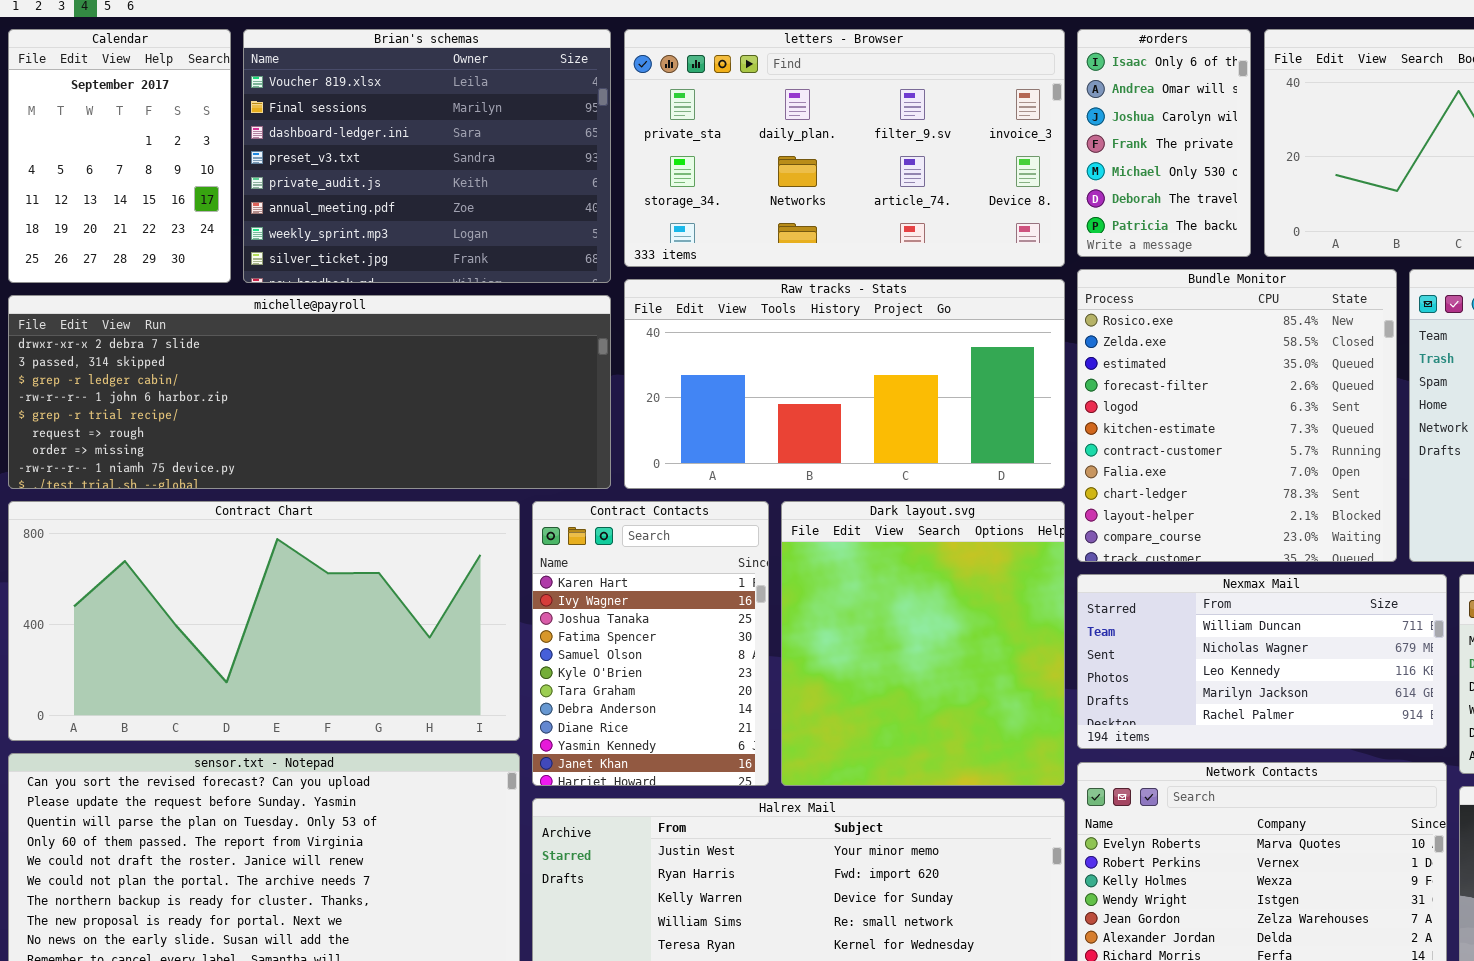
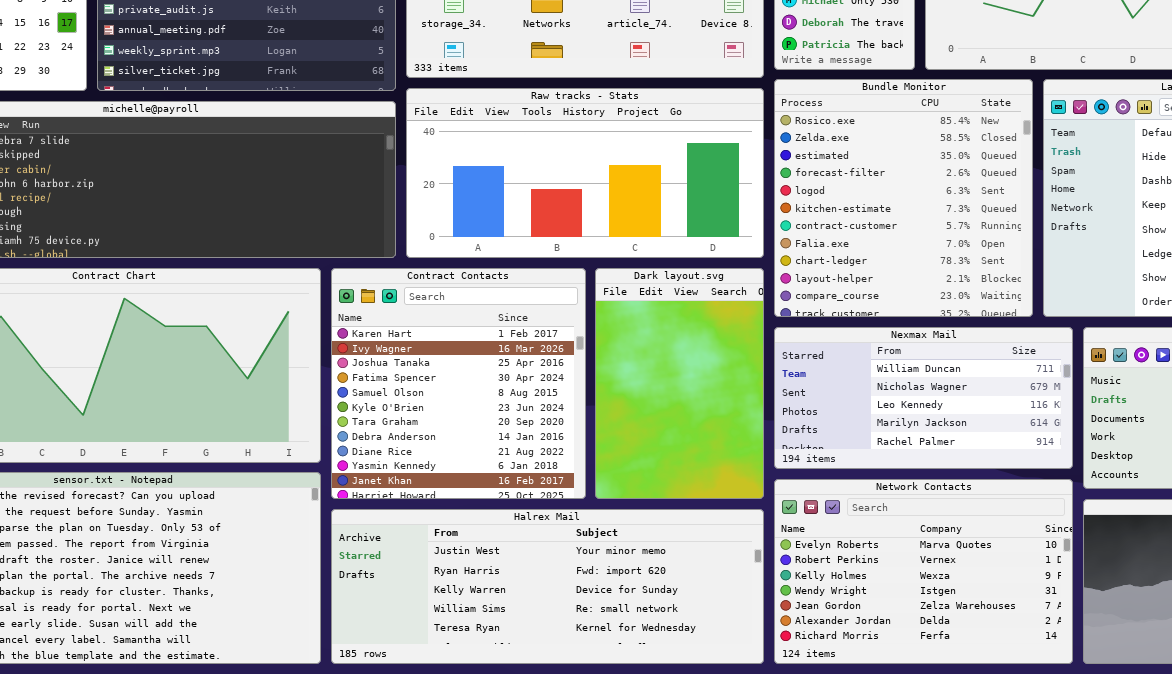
Contract Contacts: [532,501,769,786] -> [331,268,586,499], resized
Dark layout.svg: [781,501,1065,786] -> [595,268,764,499], resized

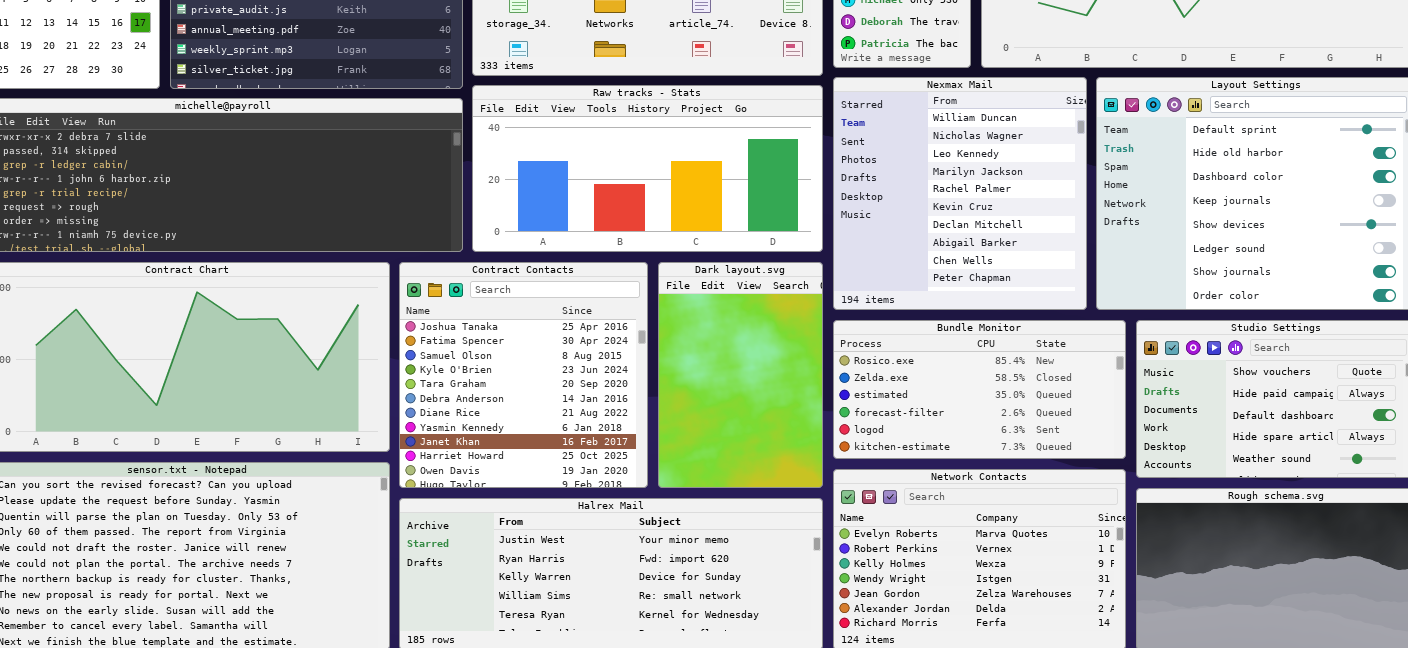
Bundle Monitor: [774,79,1033,317] -> [833,320,1126,459], moved, resized
Contract Contacts: [331,268,586,499] -> [399,262,648,488], scrolled down 2 rows
Nexmax Mail: [774,327,1073,469] -> [833,77,1087,310], moved, resized

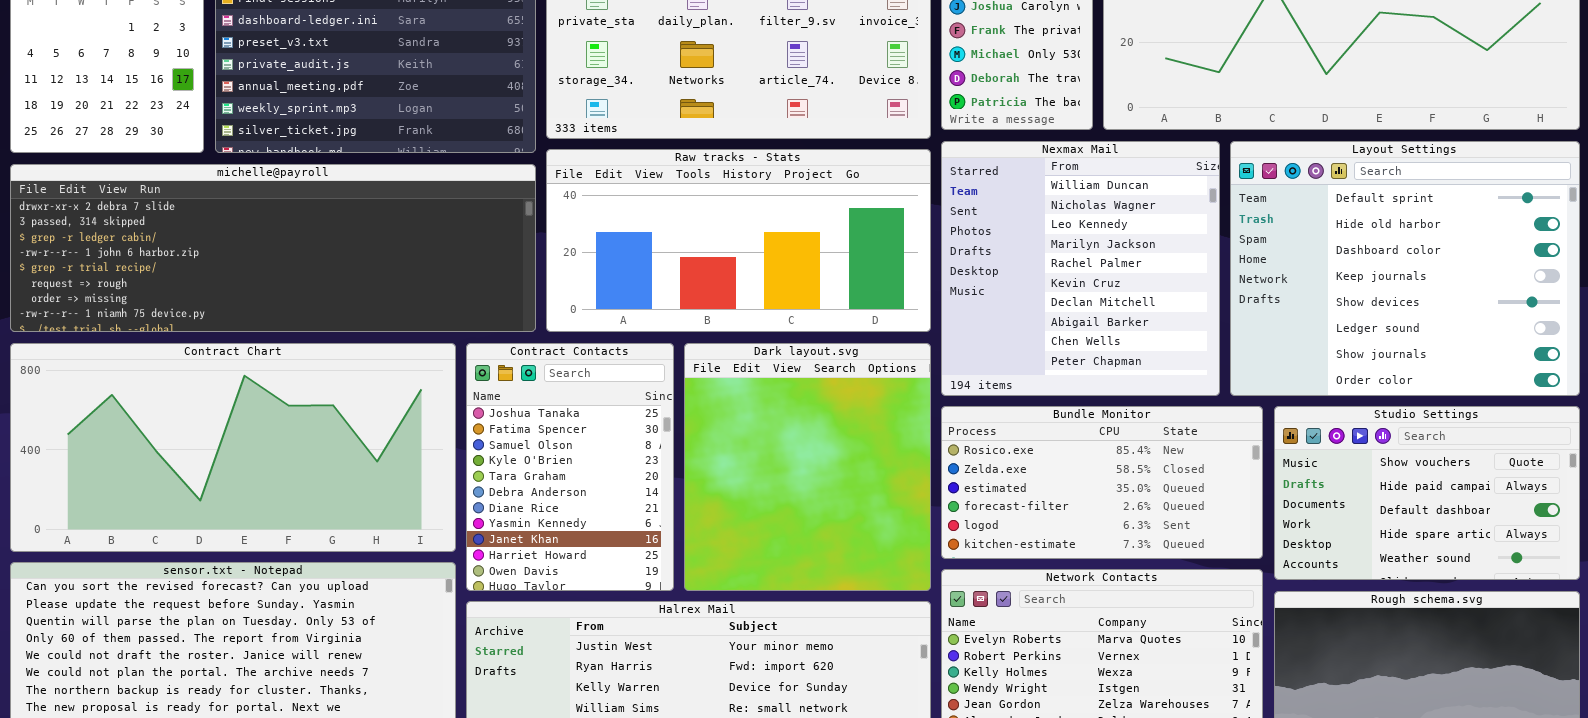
Contract Contacts: [399,262,648,488] -> [466,343,674,591], resized
Dark layout.svg: [658,262,823,488] -> [684,343,931,591], resized

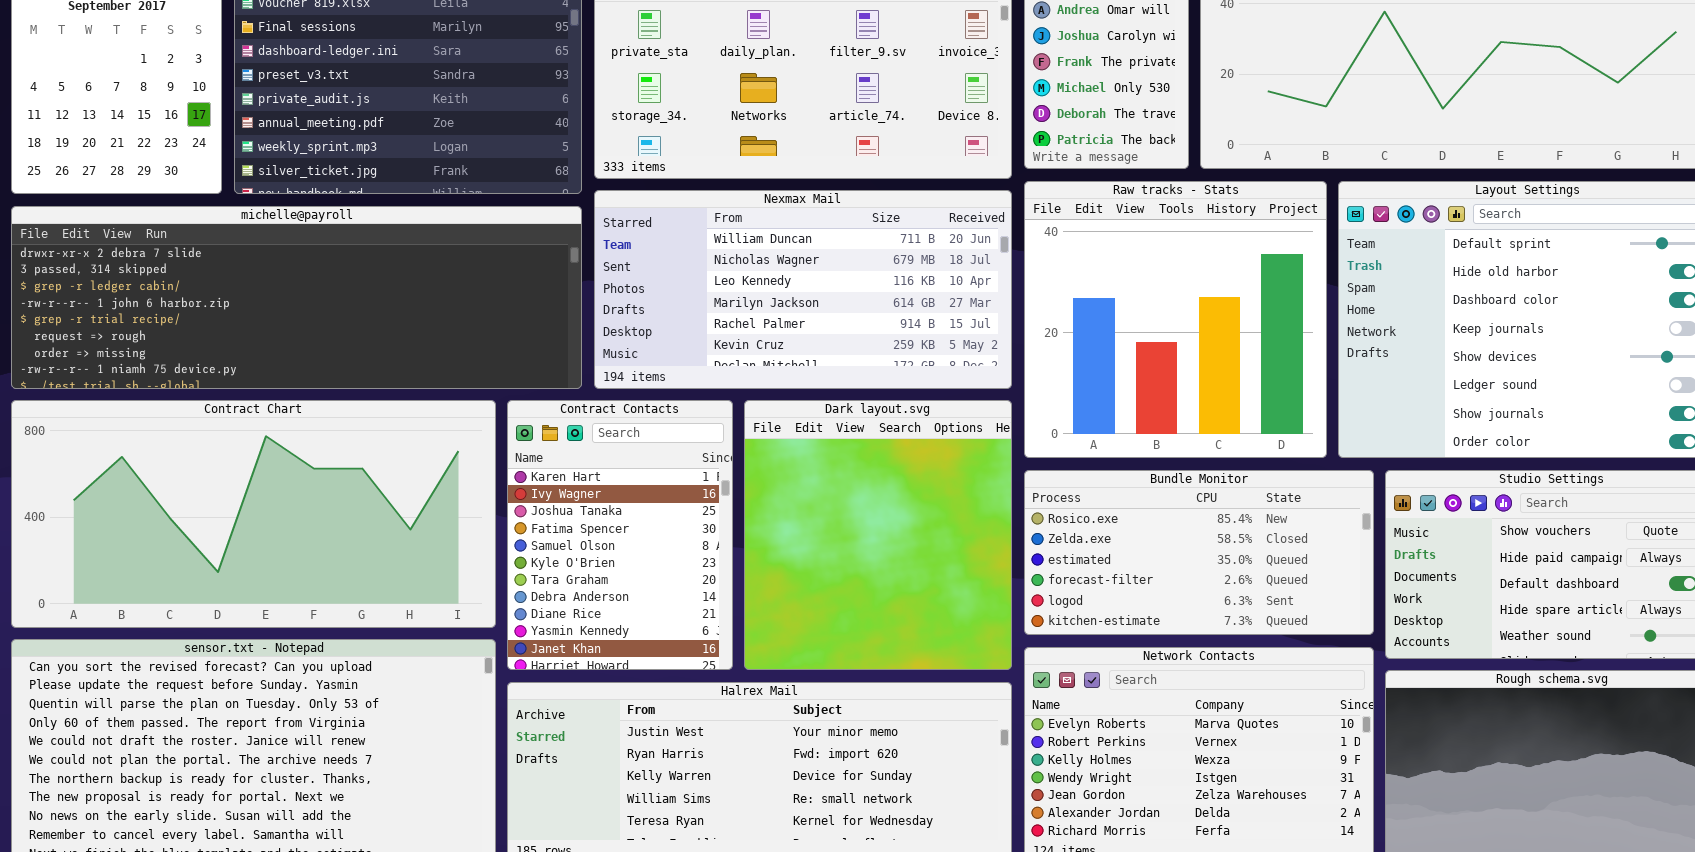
Nexmax Mail: [941,141,1220,396] -> [594,190,1012,389], moved, resized
Raw tracks - Stats: [546,149,931,332] -> [1024,181,1327,458], moved, resized
Contract Contacts: [466,343,674,591] -> [507,400,733,670], scrolled up 2 rows

